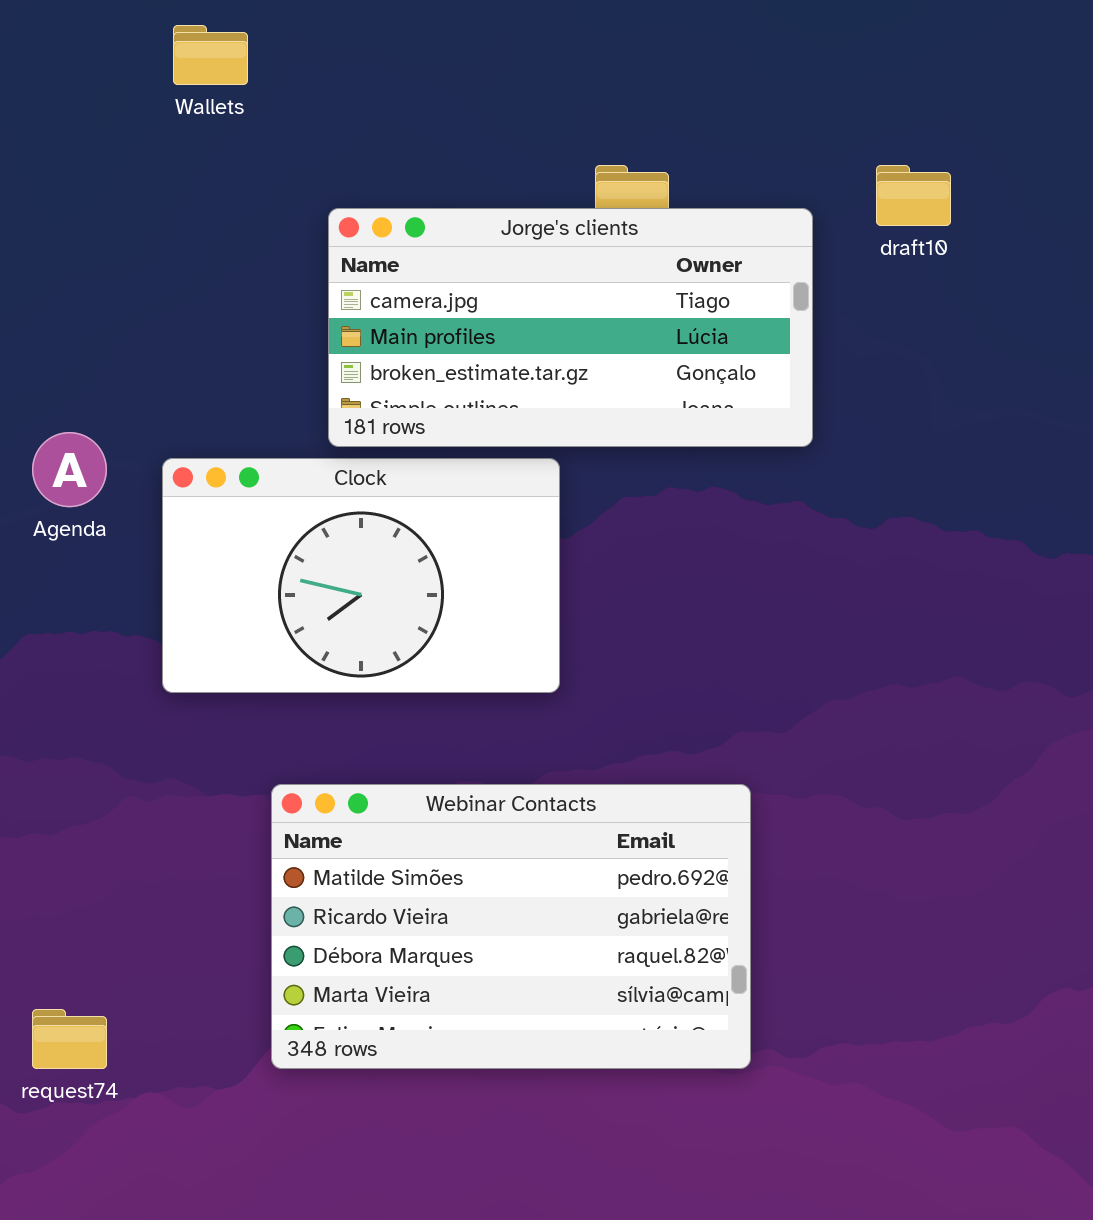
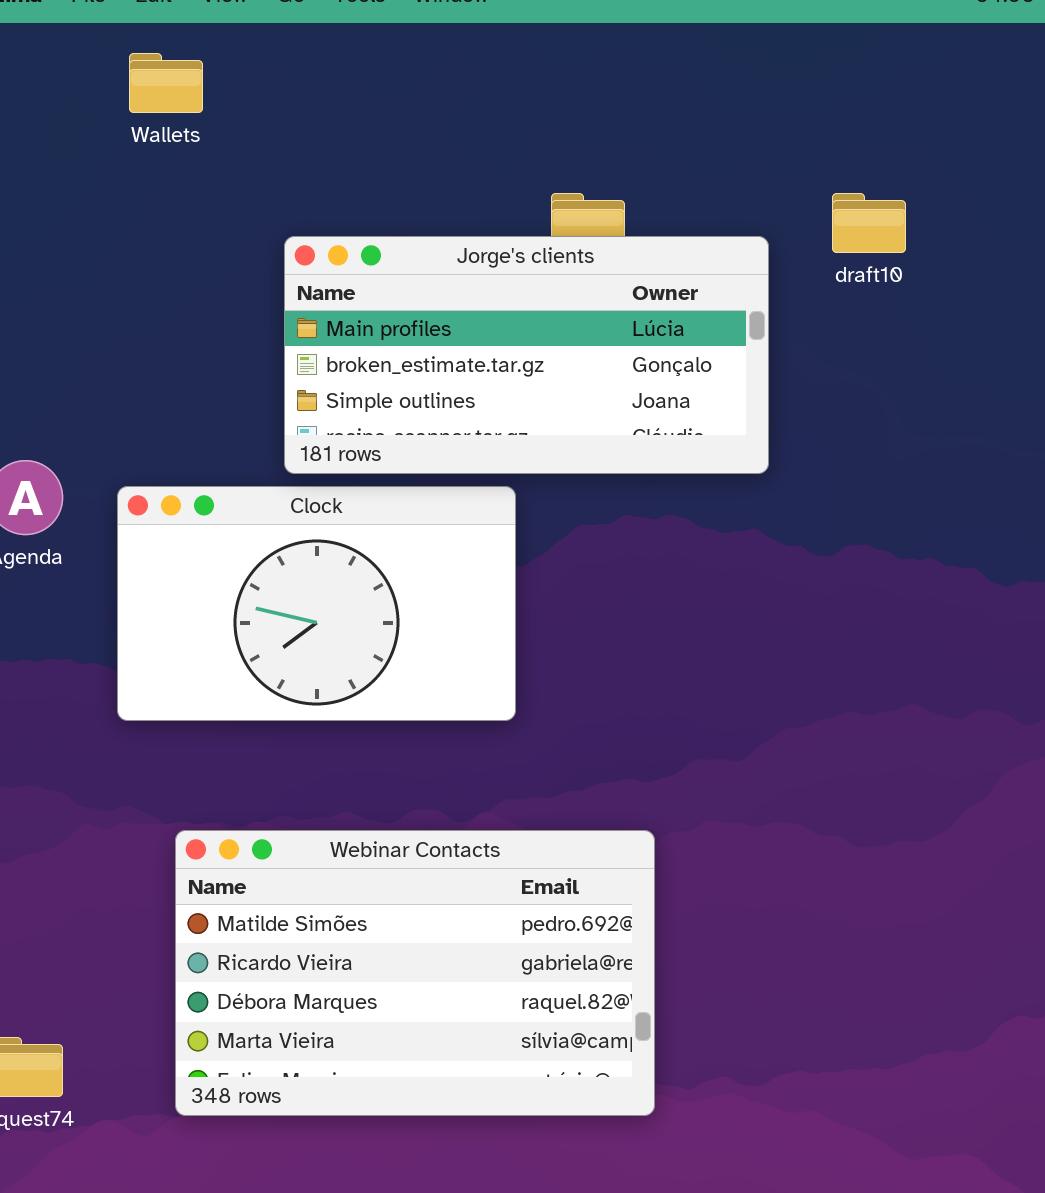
Jorge's clients: [328,208,813,447] -> [284,236,769,474], scrolled down 1 row
Webinar Contacts: [271,784,751,1069] -> [175,830,655,1116], moved

